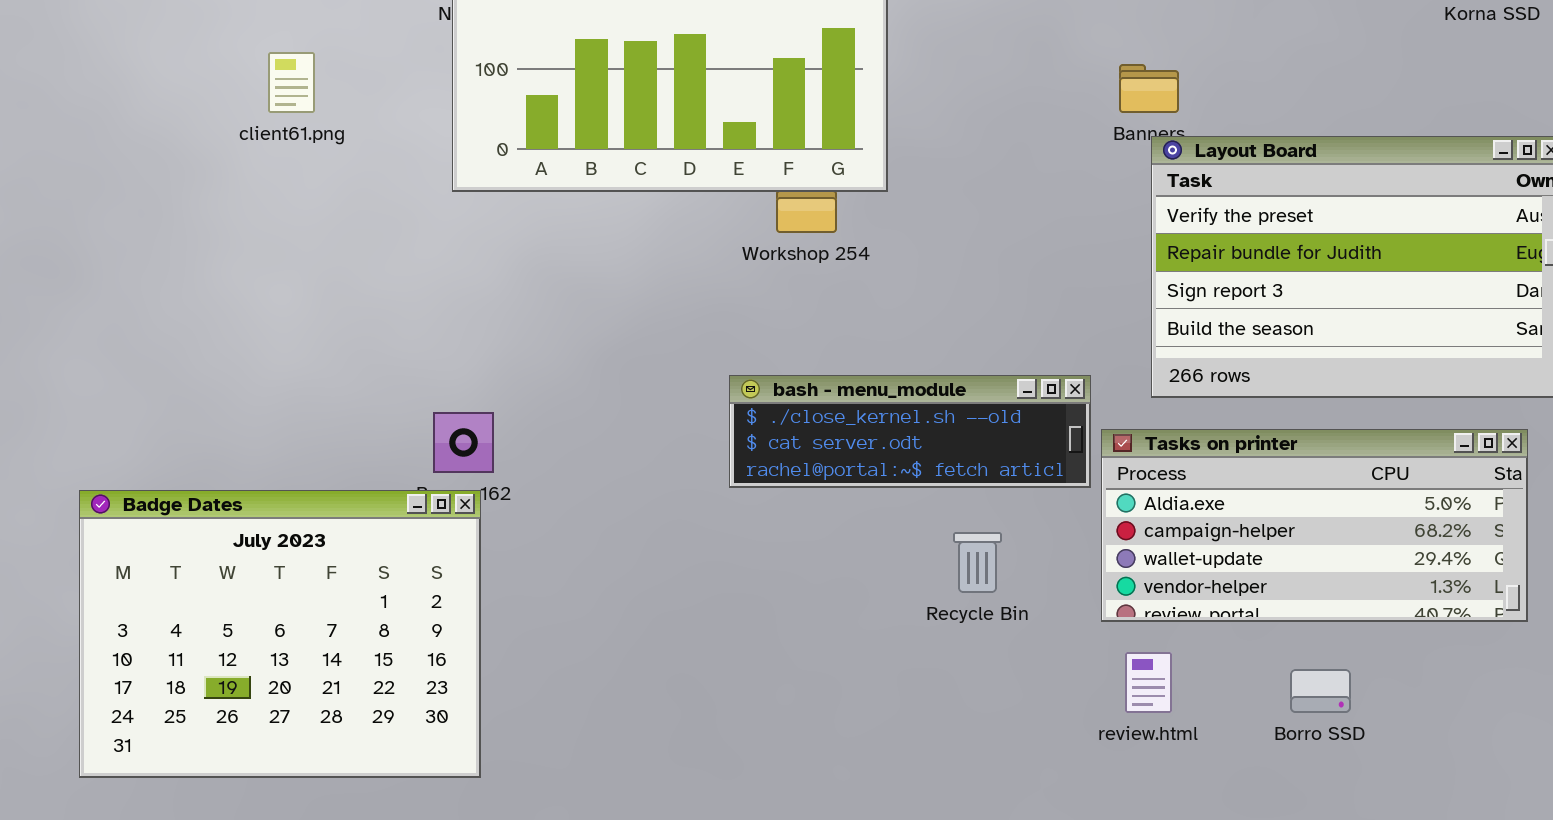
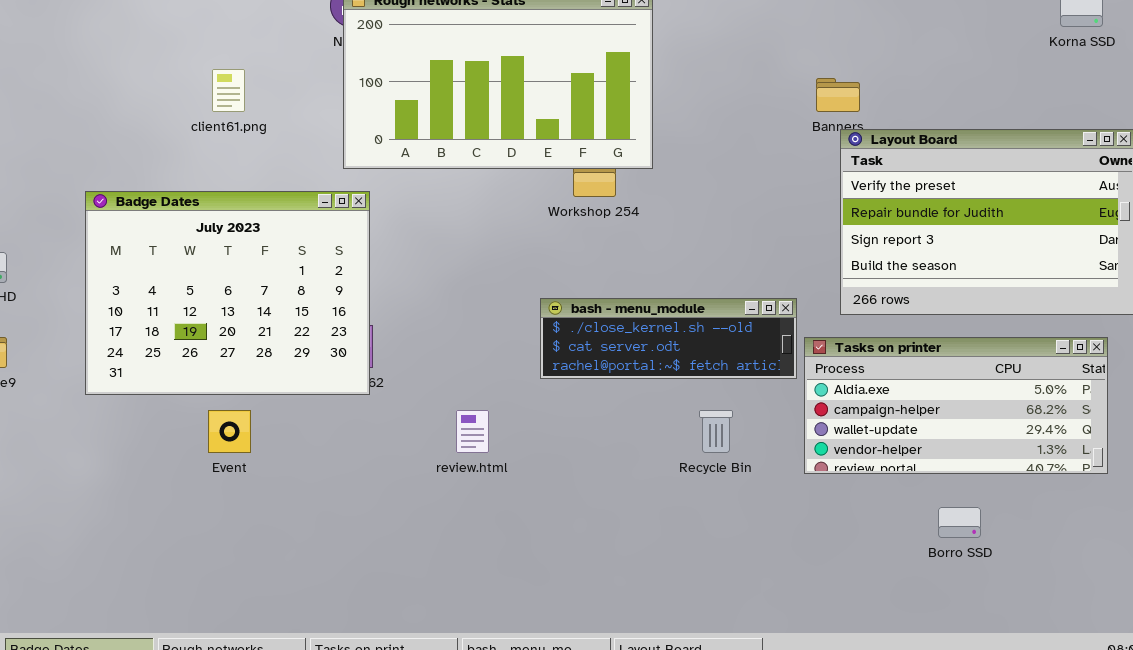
Badge Dates: [79,490,481,778] -> [85,191,370,395], moved
review.html: [1125,652,1172,713] -> [456,410,489,453], moved

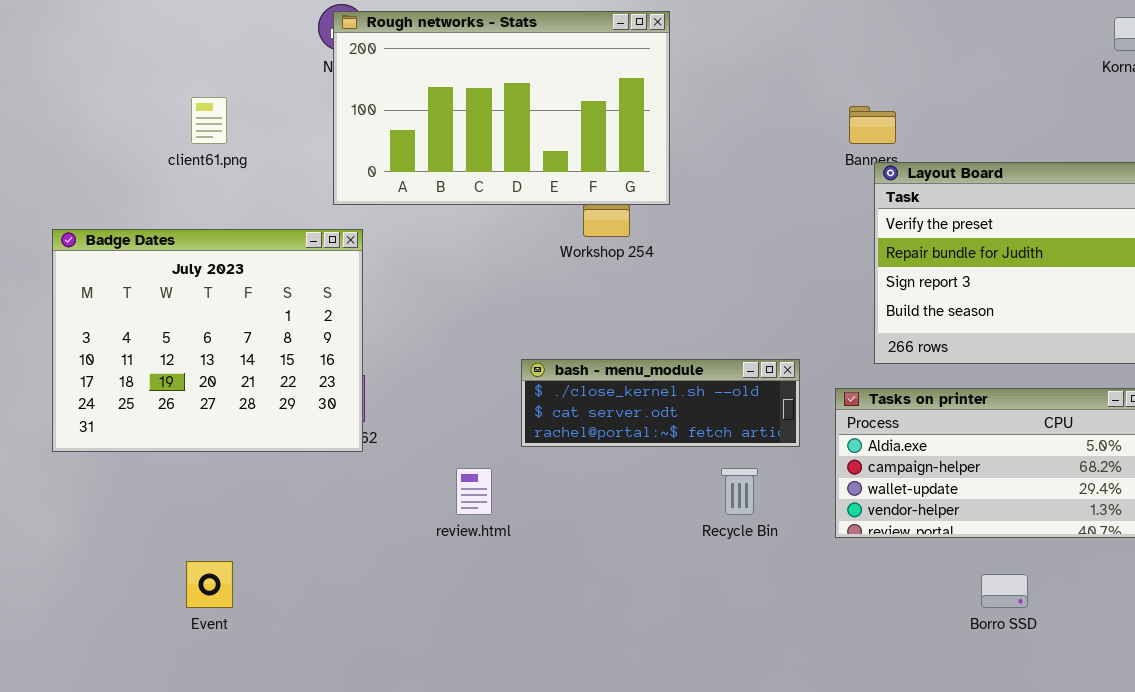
bash - menu_module: [540,298,797,379] -> [521,359,800,447], moved
Event: [208,410,251,453] -> [186,561,233,608], moved

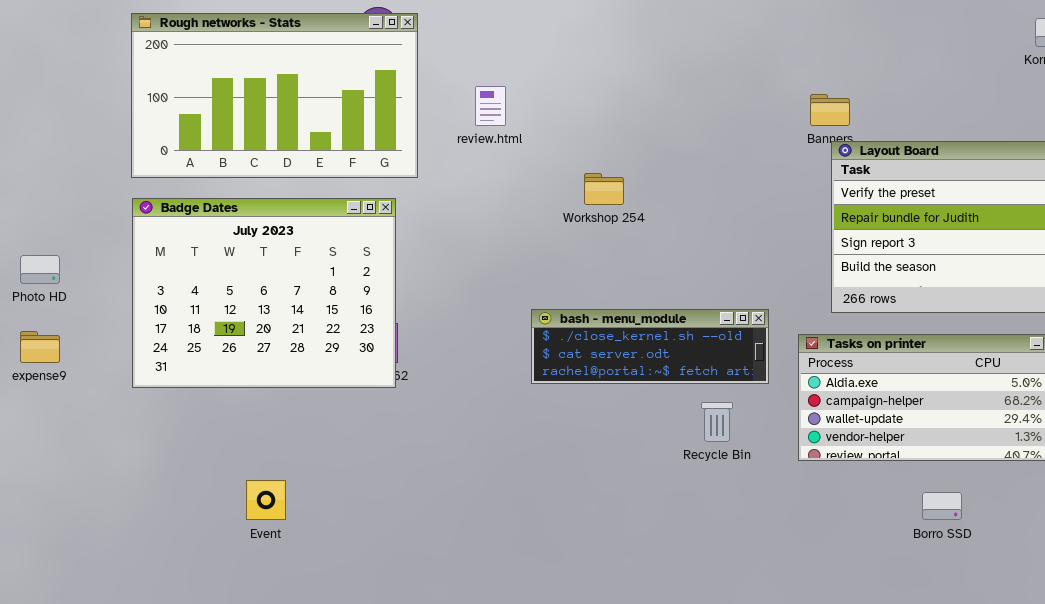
Rough networks - Stats: [333,11,670,205] -> [131,13,418,178], moved
review.html: [456,468,492,515] -> [475,86,506,126], moved

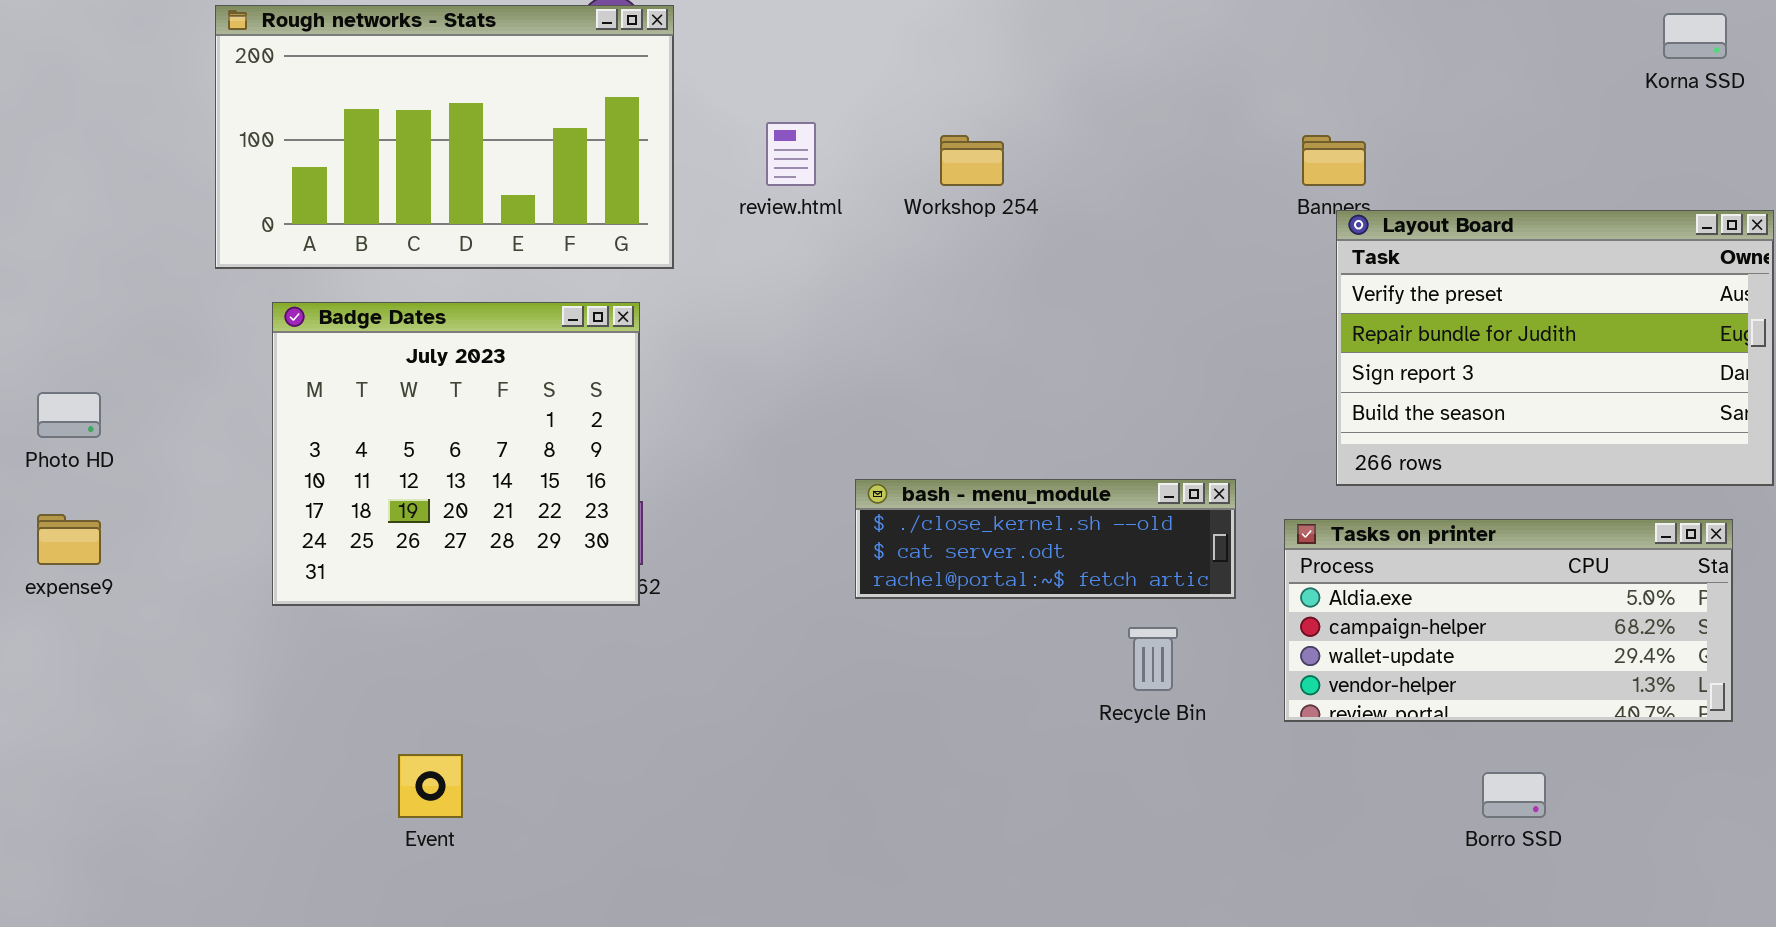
Workshop 254: [584,173,624,205] -> [940,135,1004,186], moved
Badge Dates: [132,198,396,388] -> [272,302,640,606], resized

